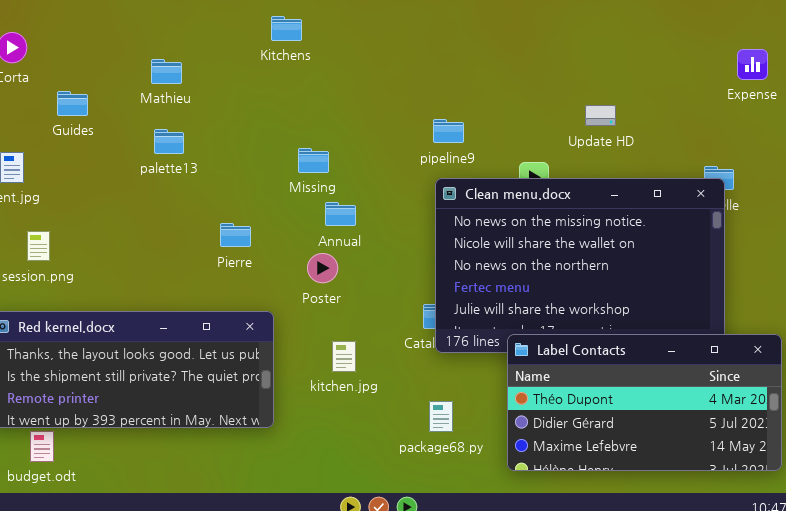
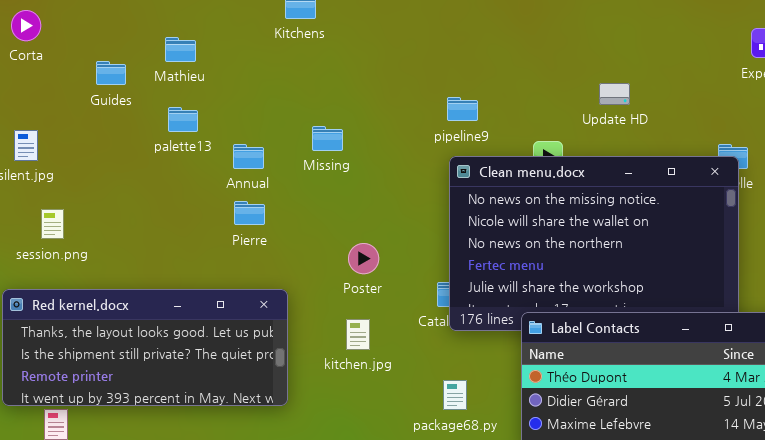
Guides: [57,91,88,116] -> [96,61,126,85], moved
Annual: [325,202,356,226] -> [233,144,264,169], moved
Poster: [307,253,338,283] -> [348,243,379,274], moved

